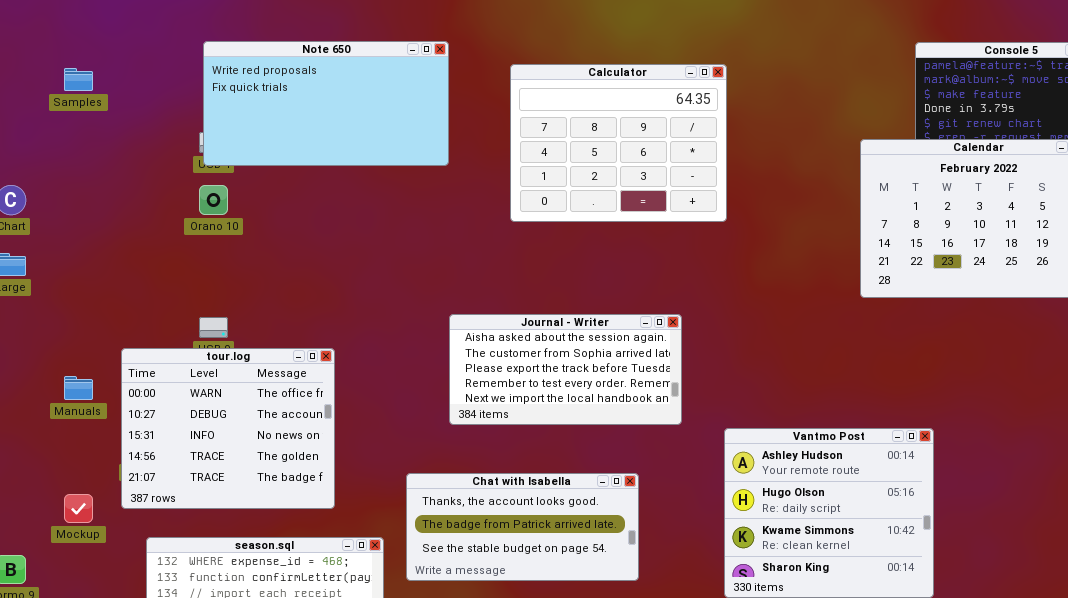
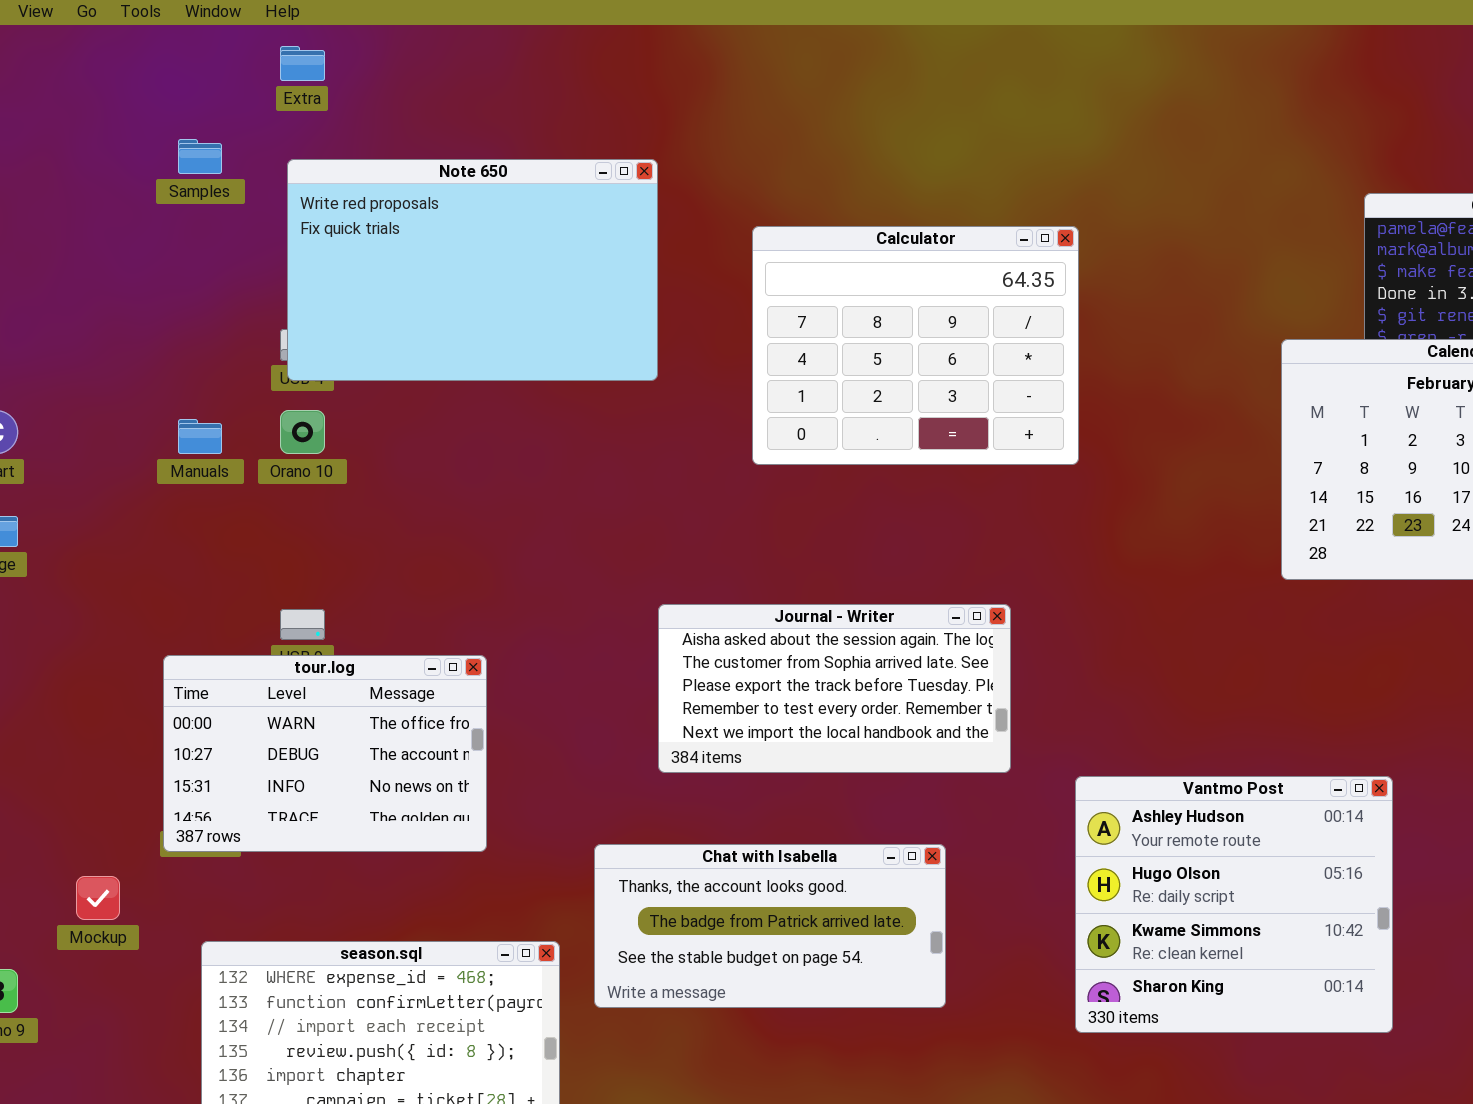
Note 650: [203,41,449,166] -> [287,159,658,381], resized
Samples: [64,68,93,91] -> [178,139,222,174], moved
tour.log: [121,348,335,509] -> [163,655,487,852], resized
Manuals: [64,376,93,400] -> [178,419,222,454], moved

